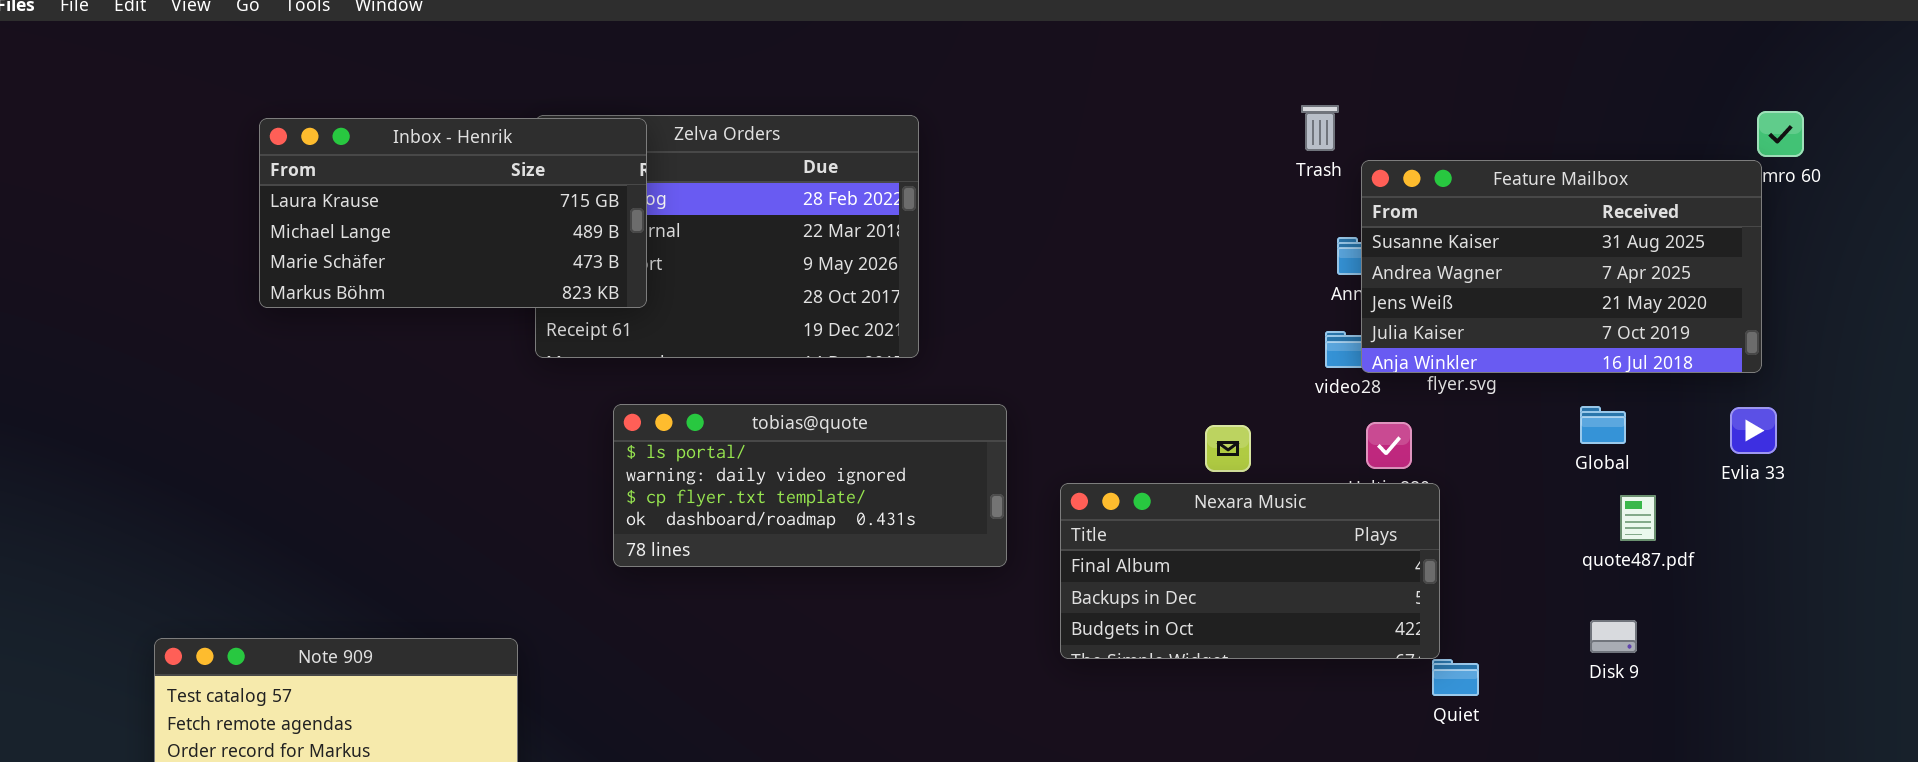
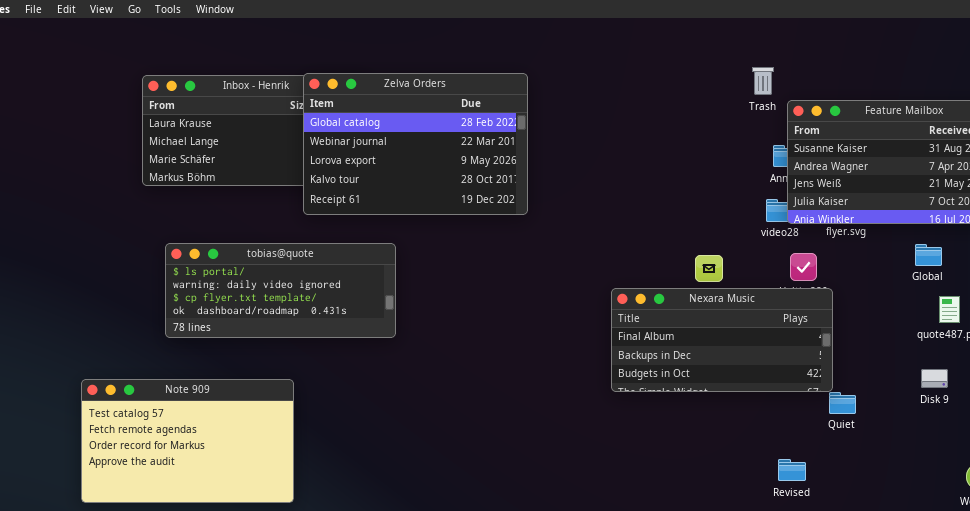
Zelva Orders: [535,115,919,358] -> [303,73,528,215], raised
tobias@quote: [613,404,1007,567] -> [165,243,396,338], moved

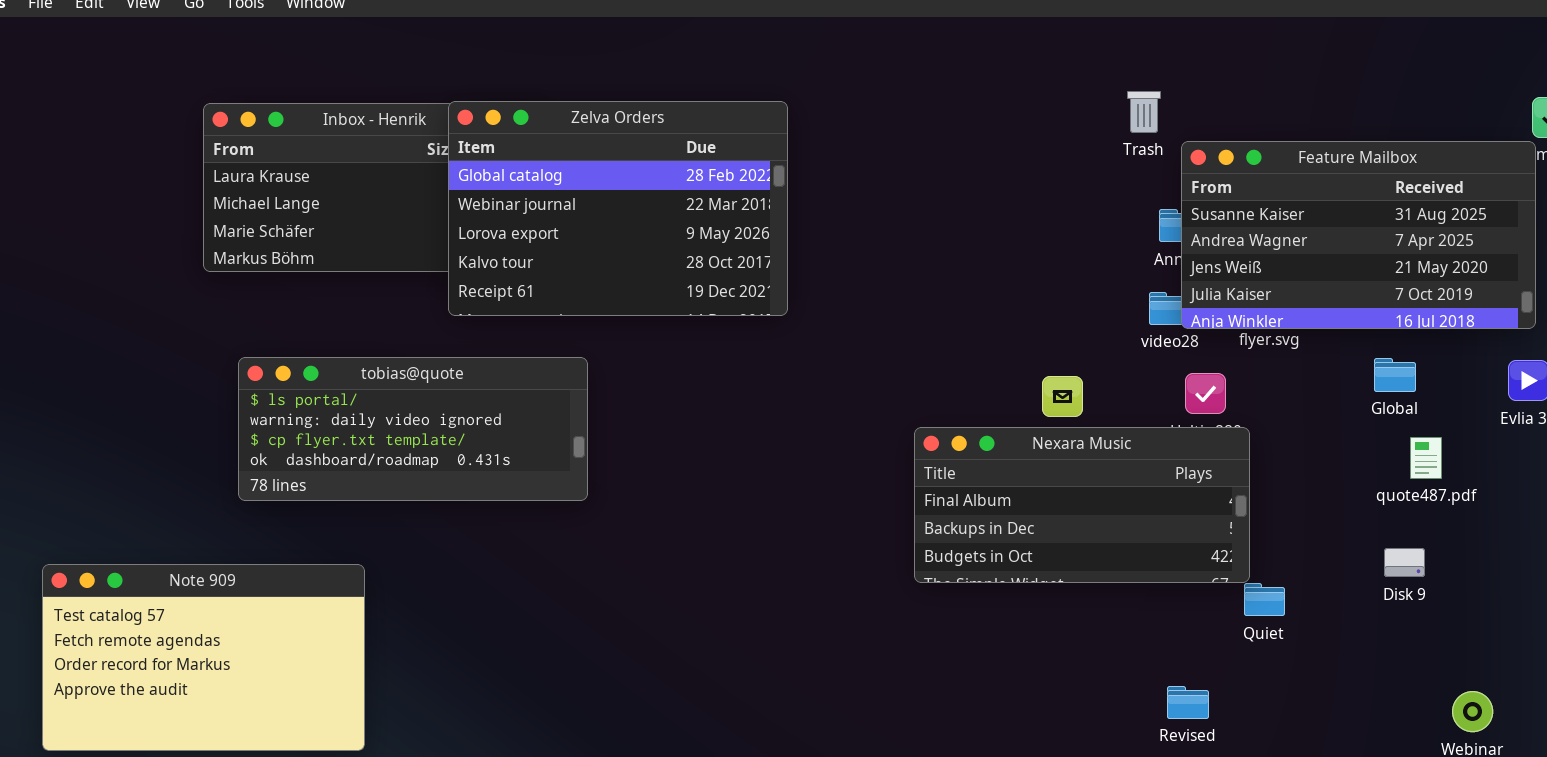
Note 909: [81,379,294,503] -> [42,564,365,751], moved

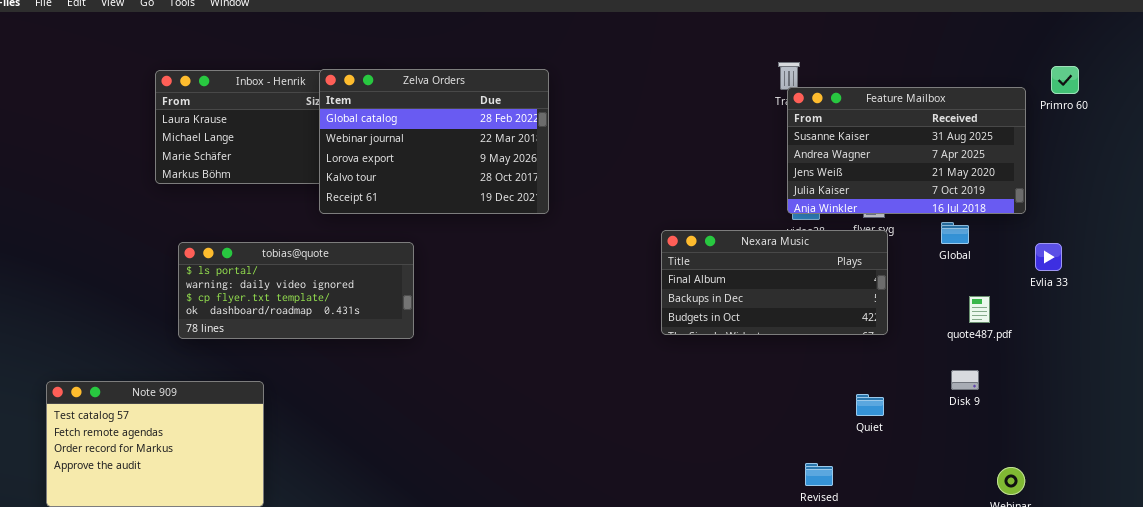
Feature Mailbox: [1181,141,1536,329] -> [787,87,1026,214], moved
Global: [1374,358,1416,392] -> [941,222,969,244], moved
Nexara Music: [914,427,1250,583] -> [661,230,888,335], moved

